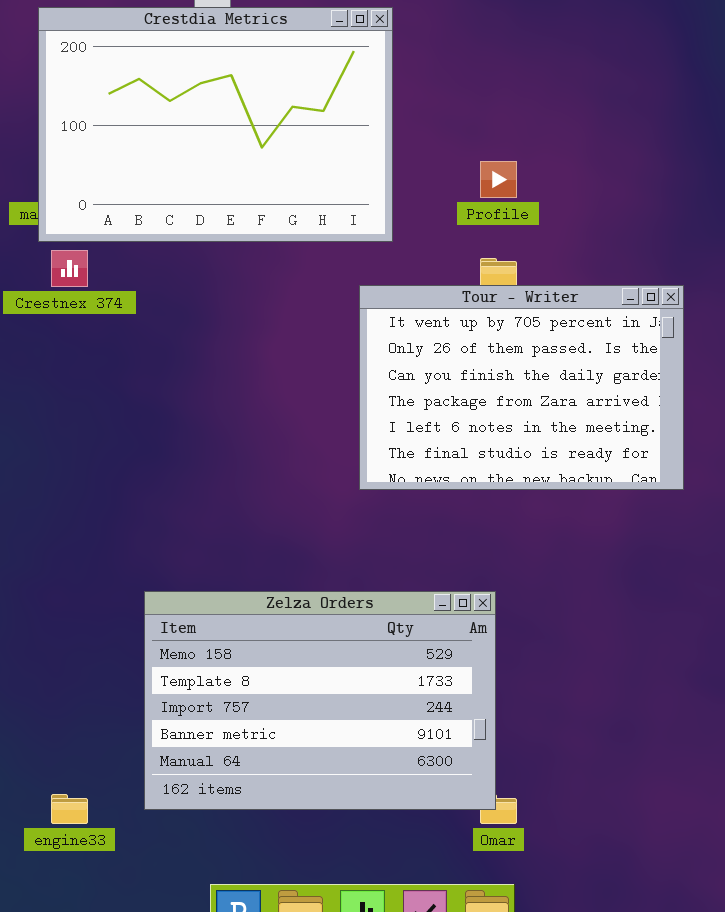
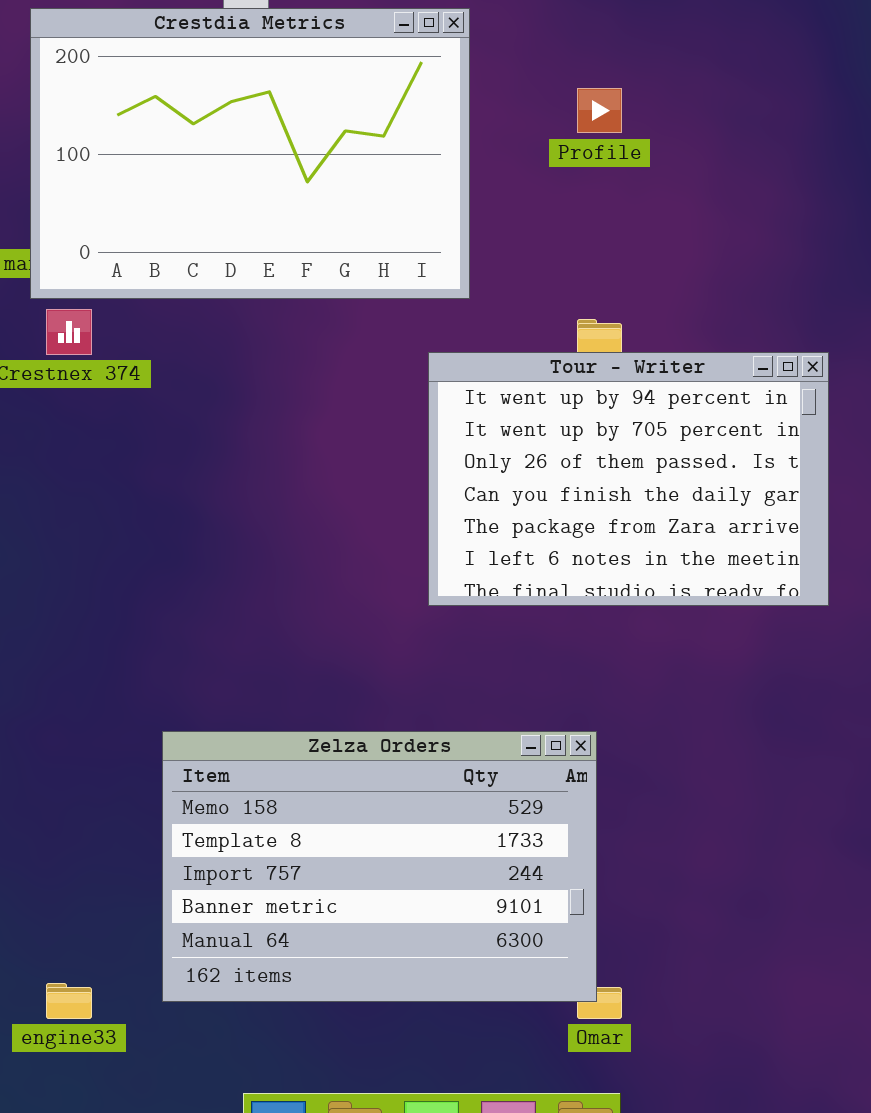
Profile: [480,161,517,198] -> [577,88,622,133], moved
Tour - Writer: [359,285,684,490] -> [428,352,829,606], scrolled up 1 row

